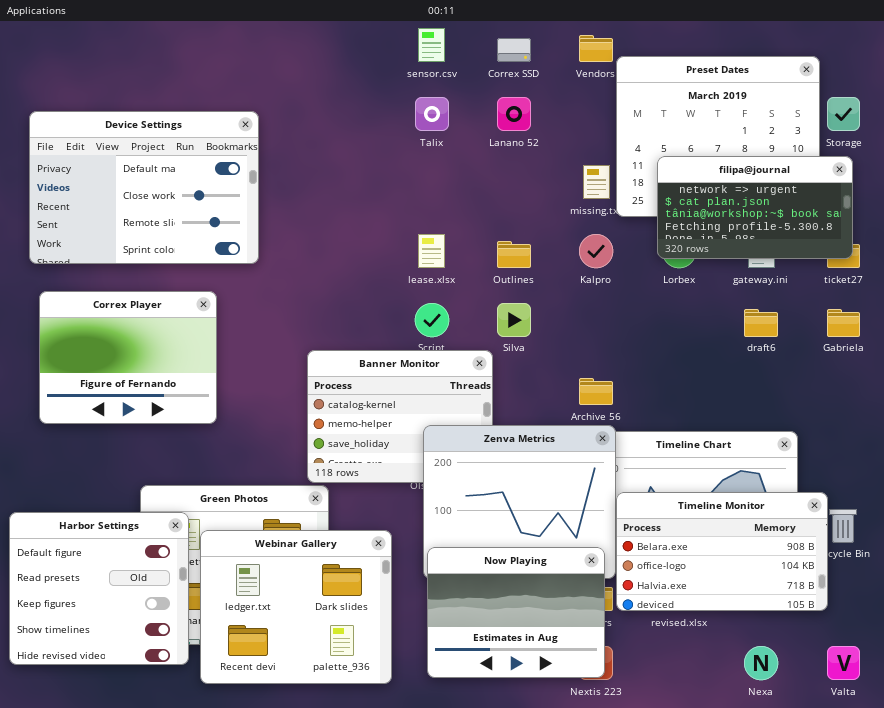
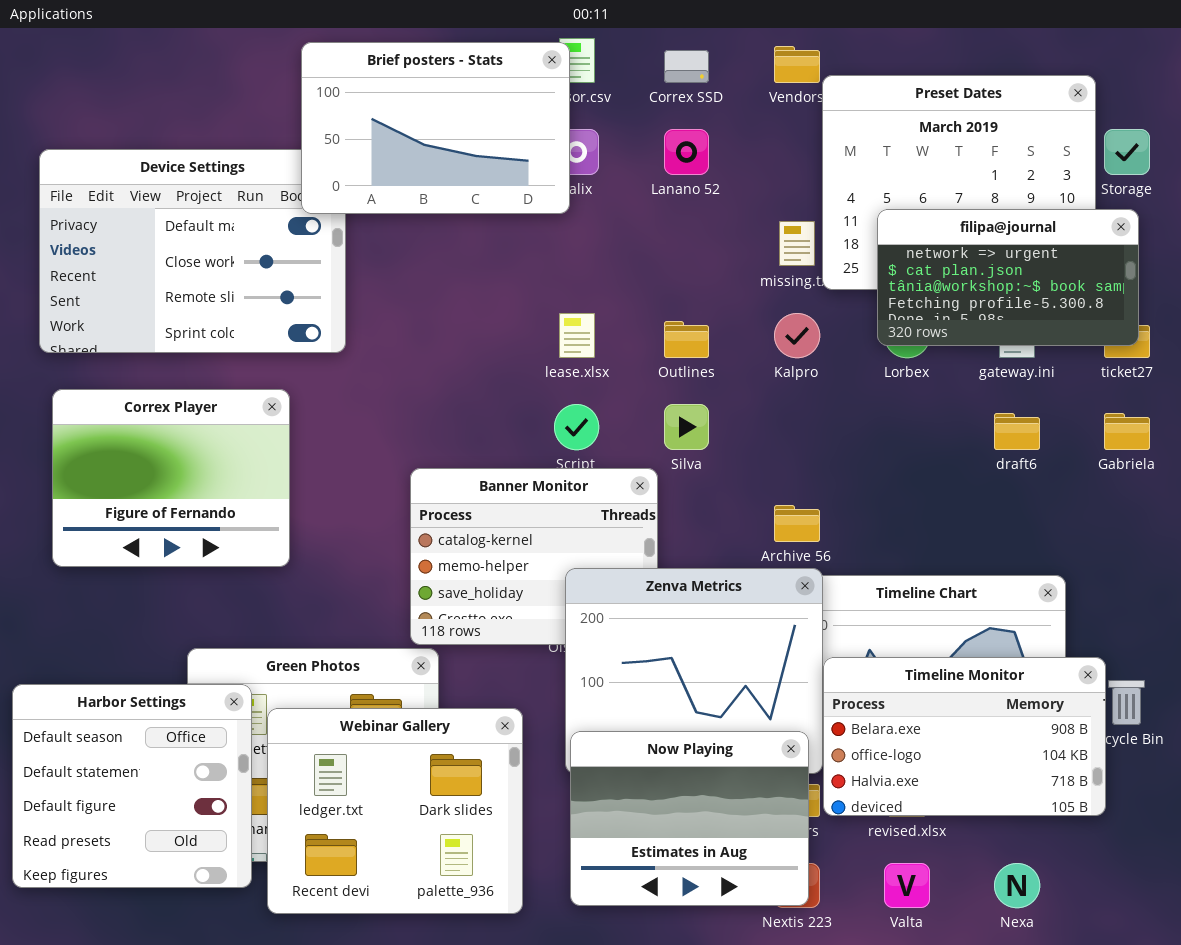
Brief posters - Stats: none -> [301,42,570,214], opened
Harbor Settings: [9,512,189,665] -> [12,684,252,888], scrolled up 2 rows
Valta: [827,646,860,680] -> [884,863,930,908], moved

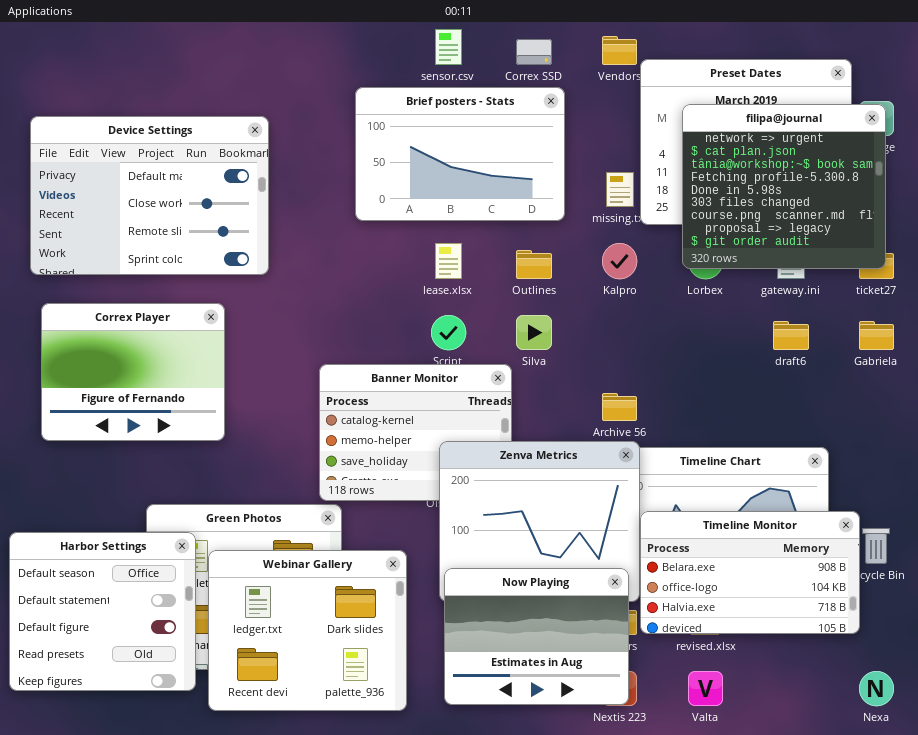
Brief posters - Stats: [301,42,570,214] -> [355,87,565,221], moved
filipa@journal: [877,209,1139,346] -> [682,104,886,269], resized
Nexa: [994,863,1040,908] -> [859,671,894,706], moved

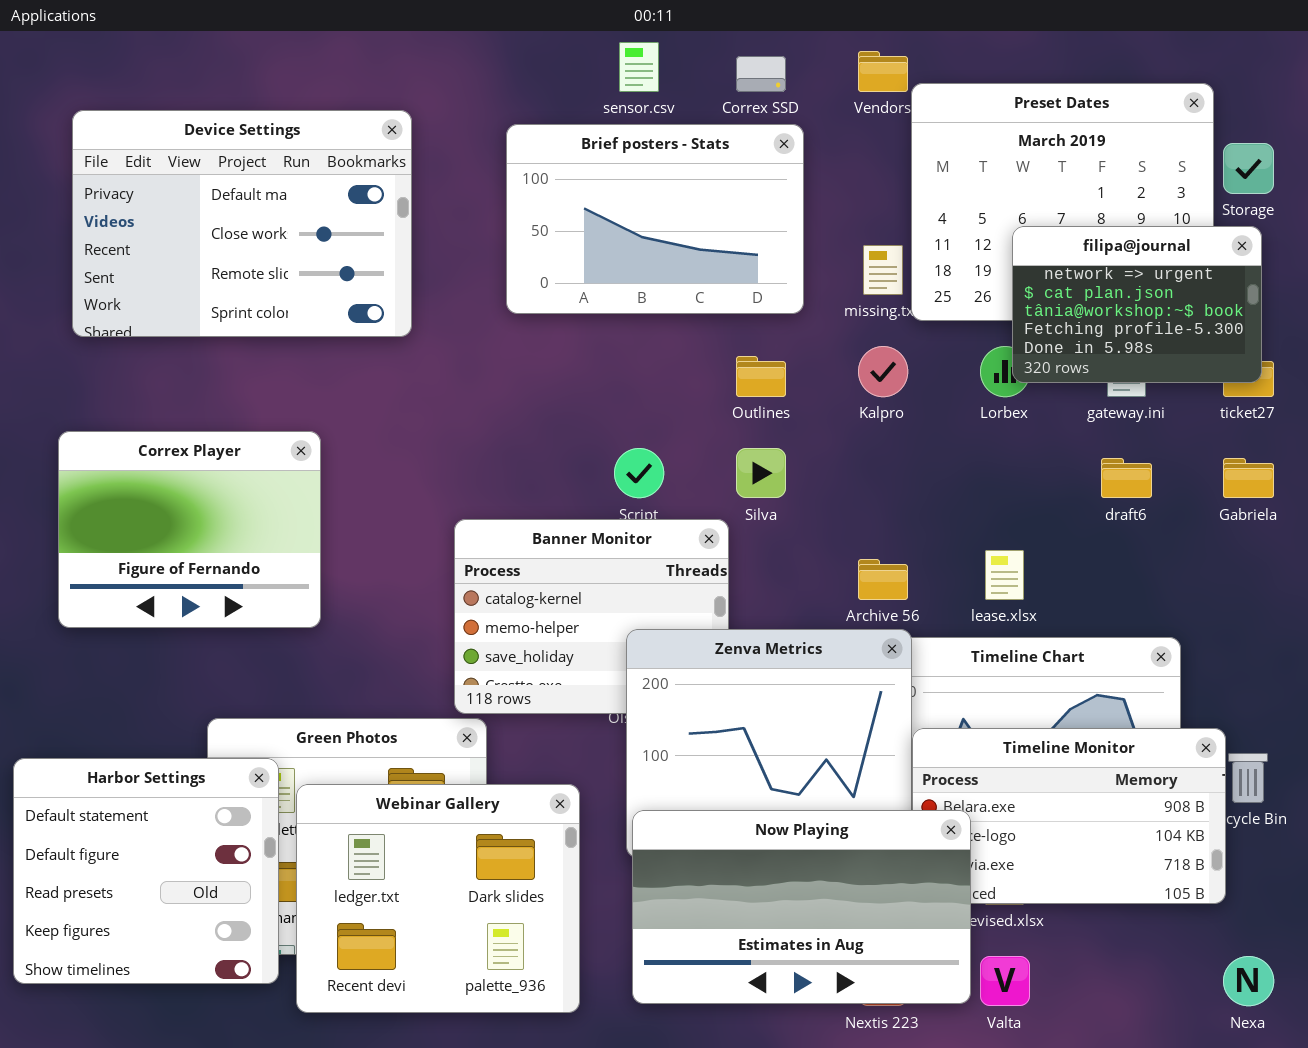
filipa@journal: [682,104,886,269] -> [1012,226,1262,383], resized
Device Settings: [30,116,269,275] -> [72,110,412,337], moved
lease.xlsx: [435,243,462,279] -> [985,550,1024,600], moved
Harbor Settings: [9,532,196,691] -> [13,758,279,984], scrolled down 1 row
Now Playing: [444,568,629,705] -> [632,810,971,1004], resized

